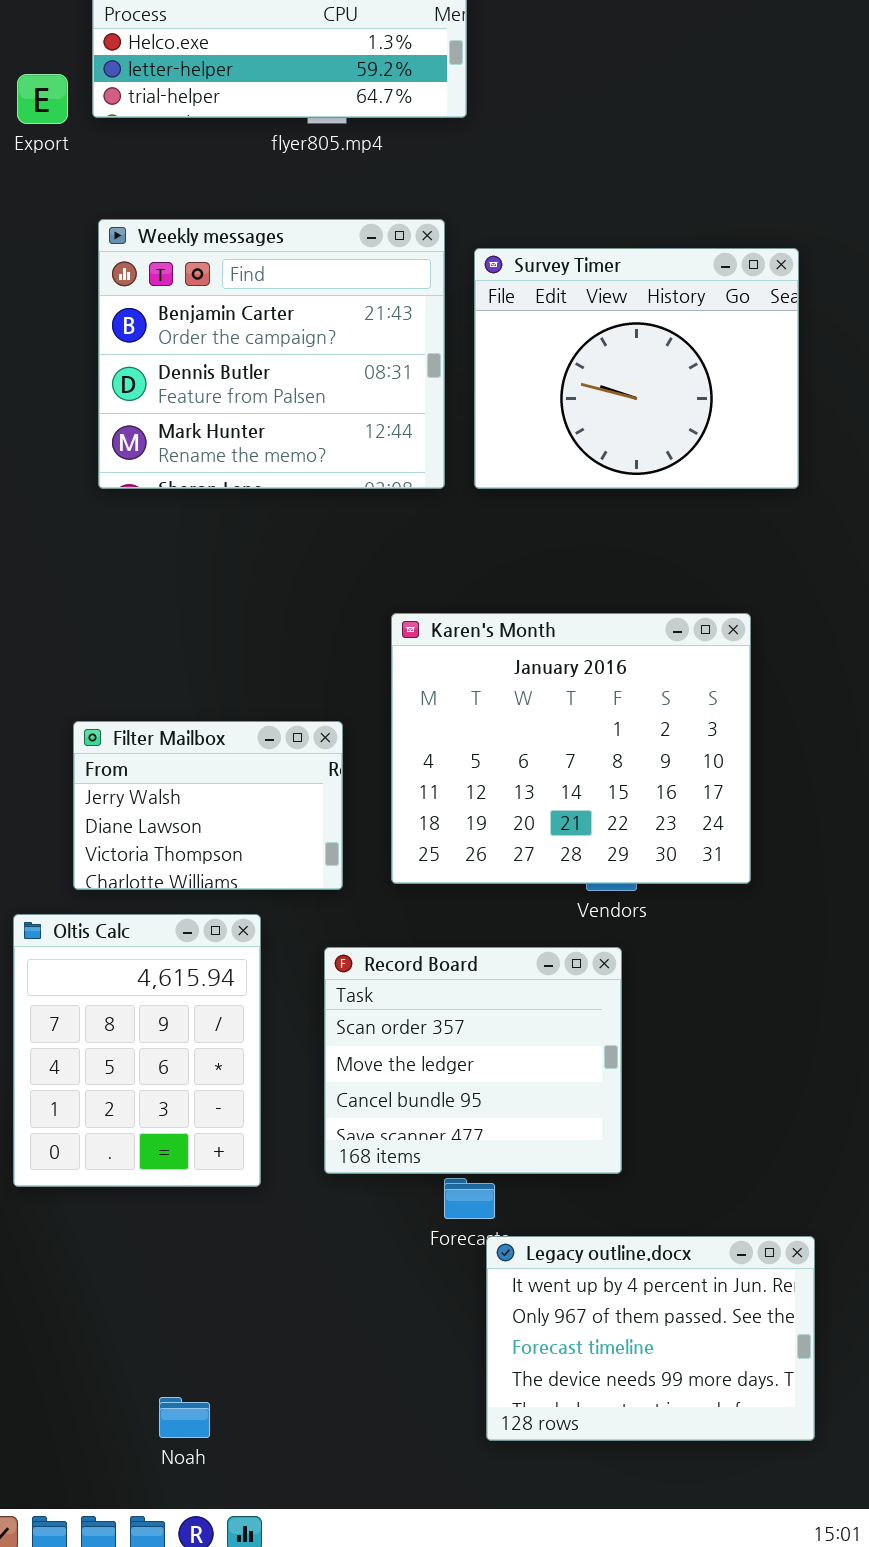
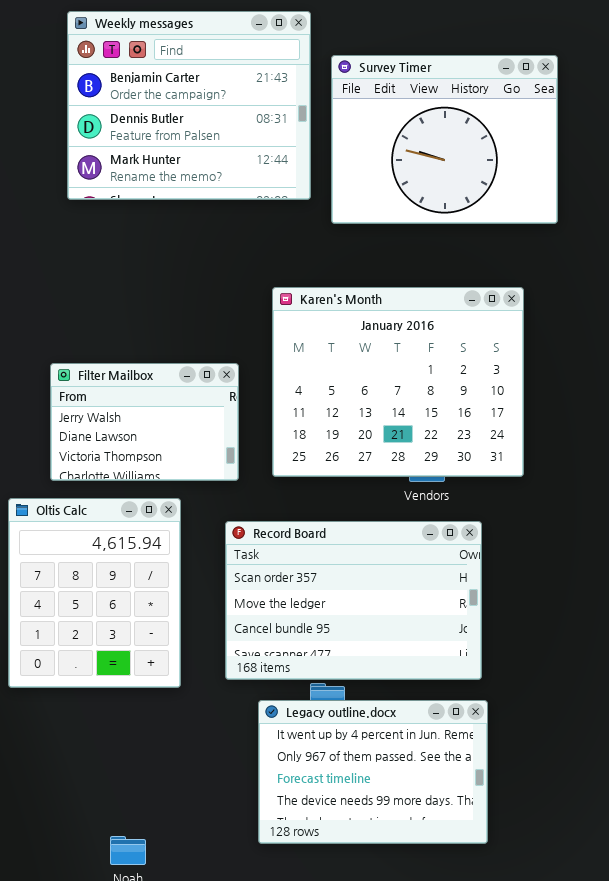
Survey Timer: [474,248,799,489] -> [331,55,558,224], moved
Record Board: [324,947,622,1174] -> [225,521,482,680], resized
Legacy outline.docx: [486,1236,815,1441] -> [258,700,488,844], moved

